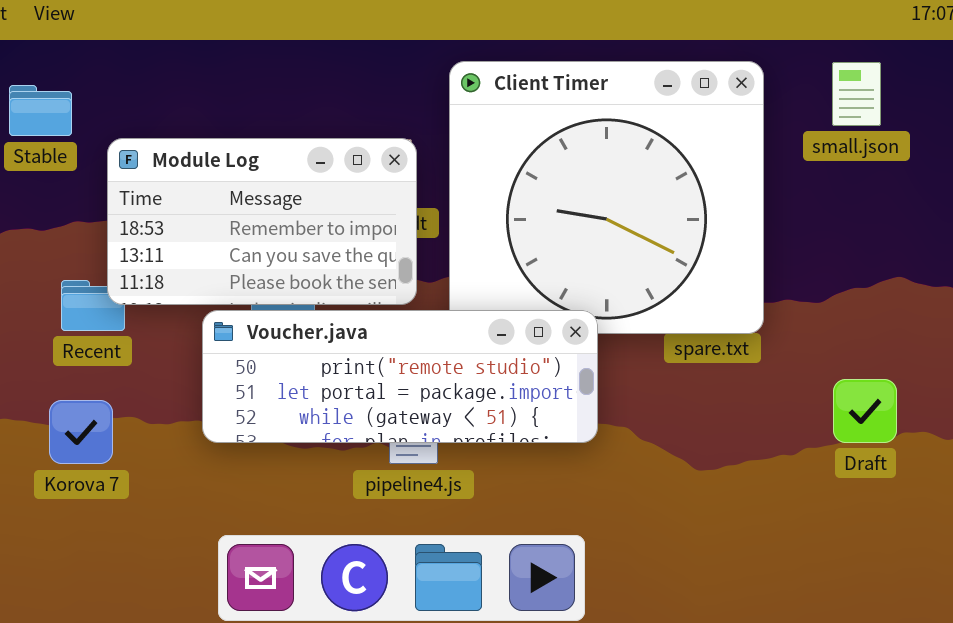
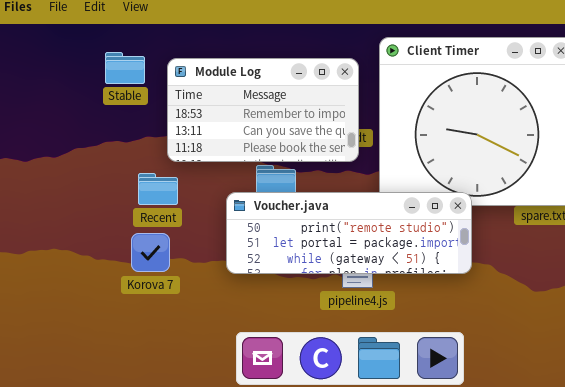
Module Log: [107,138,417,305] -> [167,58,359,162], moved
Korova 7: [49,400,113,464] -> [131,233,170,272], moved

